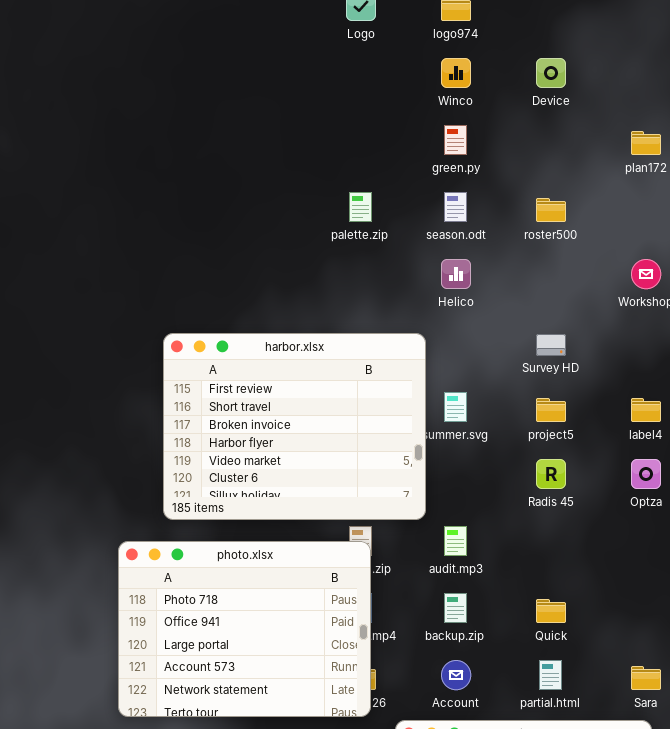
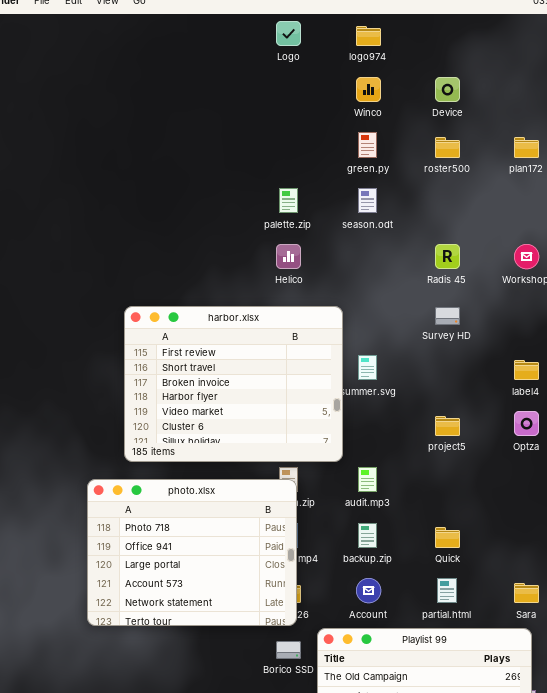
roster500: [536,198,566,222] -> [435,137,460,158], moved
Helico: [441,259,471,289] -> [276,244,301,269], moved
project5: [536,398,566,422] -> [435,416,460,436], moved
Radis 45: [536,459,566,489] -> [435,244,460,269], moved

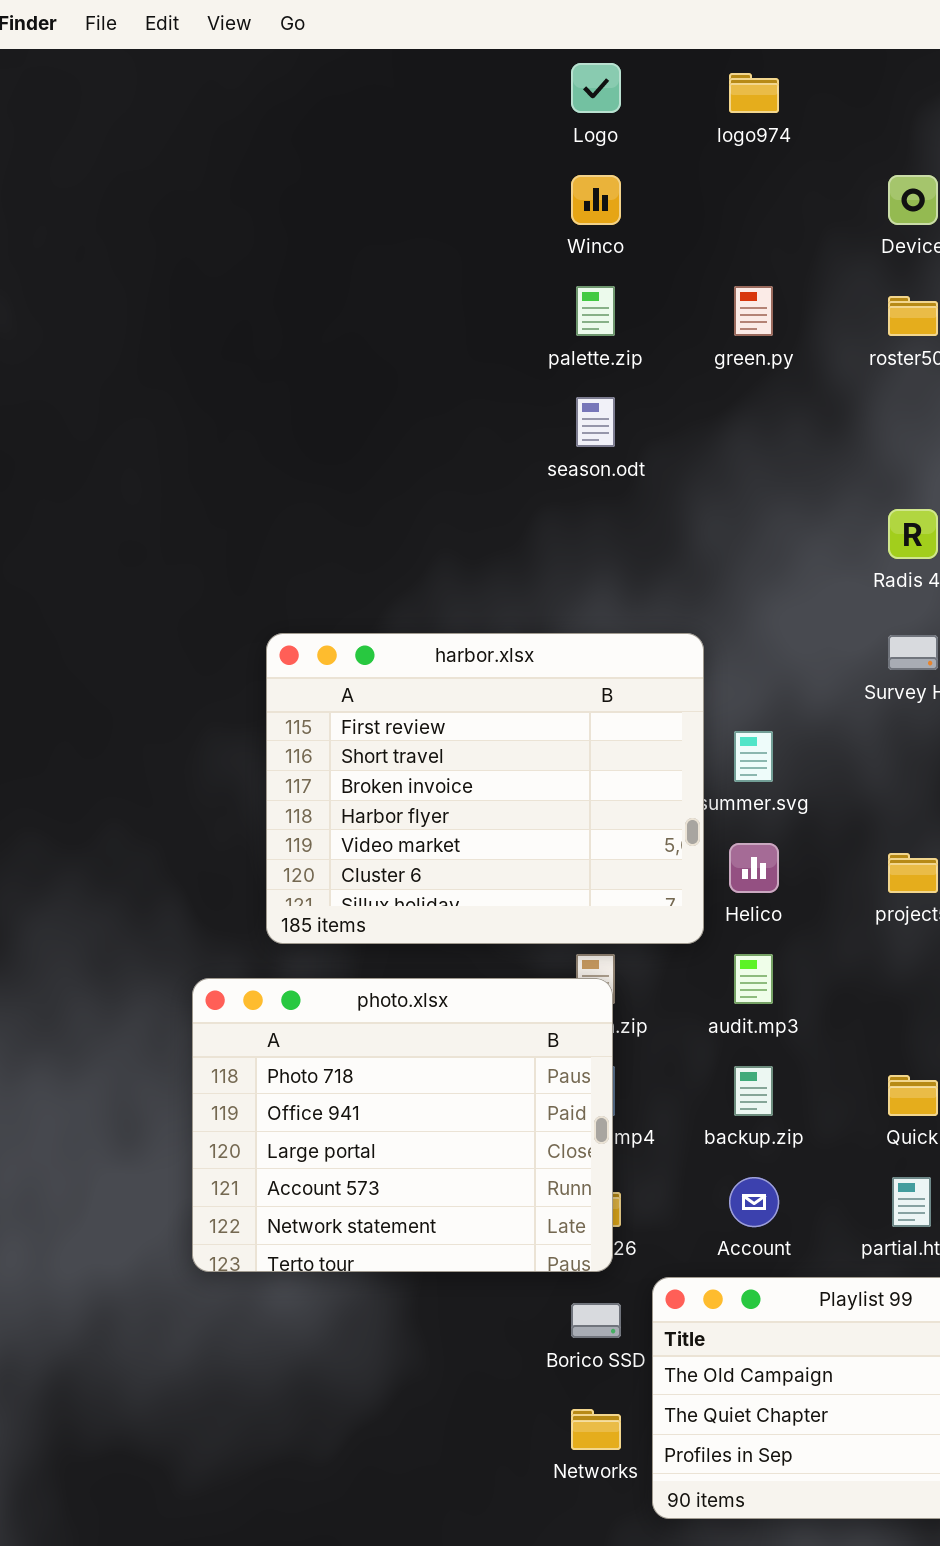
Winco: [356,77,381,102] -> [571,175,621,225], moved
palette.zip: [279,188,298,213] -> [576,286,615,336], moved
season.odt: [358,188,377,213] -> [576,397,615,447], moved
Helico: [276,244,301,269] -> [729,843,779,893], moved

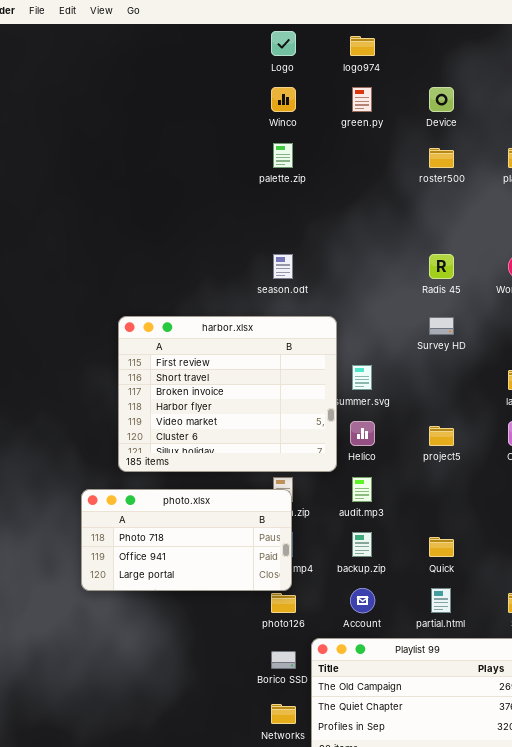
green.py: [734,286,773,336] -> [352,87,372,112], moved
season.odt: [576,397,615,447] -> [273,254,293,279], moved
photo.xlsx: [192,978,613,1272] -> [81,489,292,591], resized

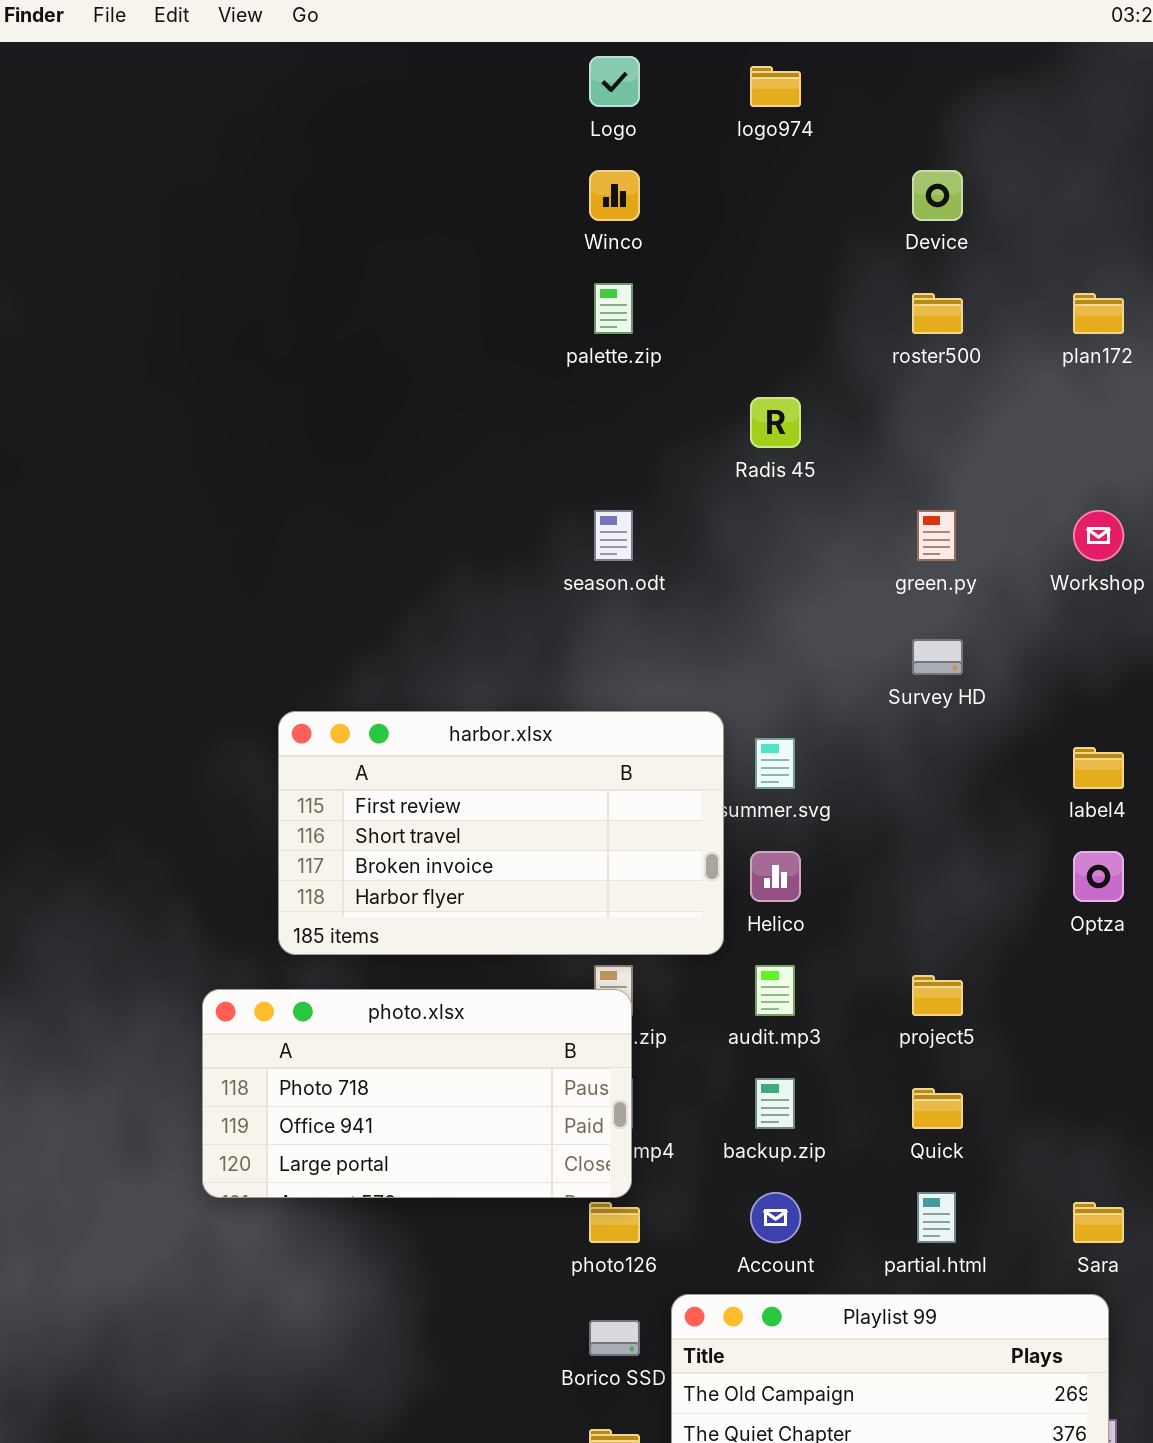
green.py: [352,87,372,112] -> [917,510,956,561], moved
Radis 45: [429,254,454,279] -> [750,397,801,448], moved
harbor.xlsx: [118,316,337,472] -> [278,711,724,955], resized
project5: [429,426,454,446] -> [912,975,963,1016], moved

